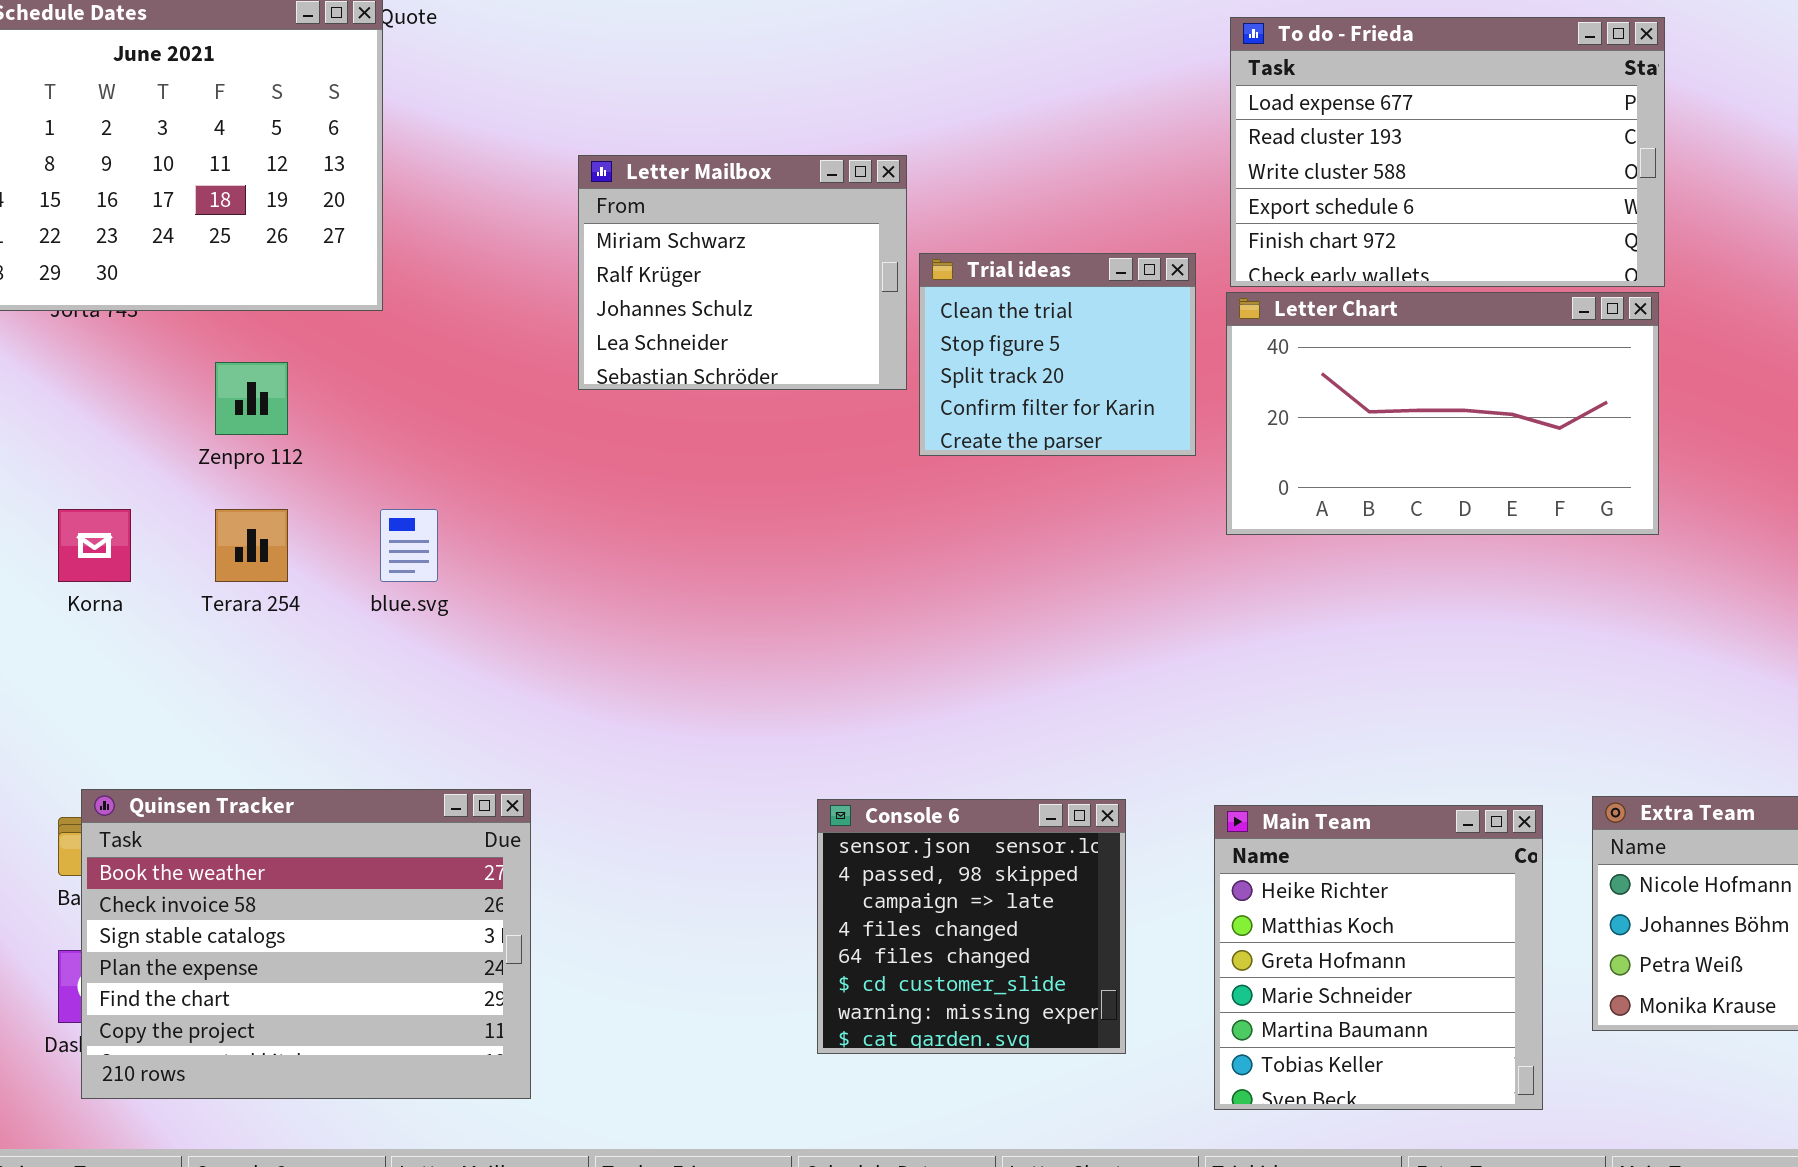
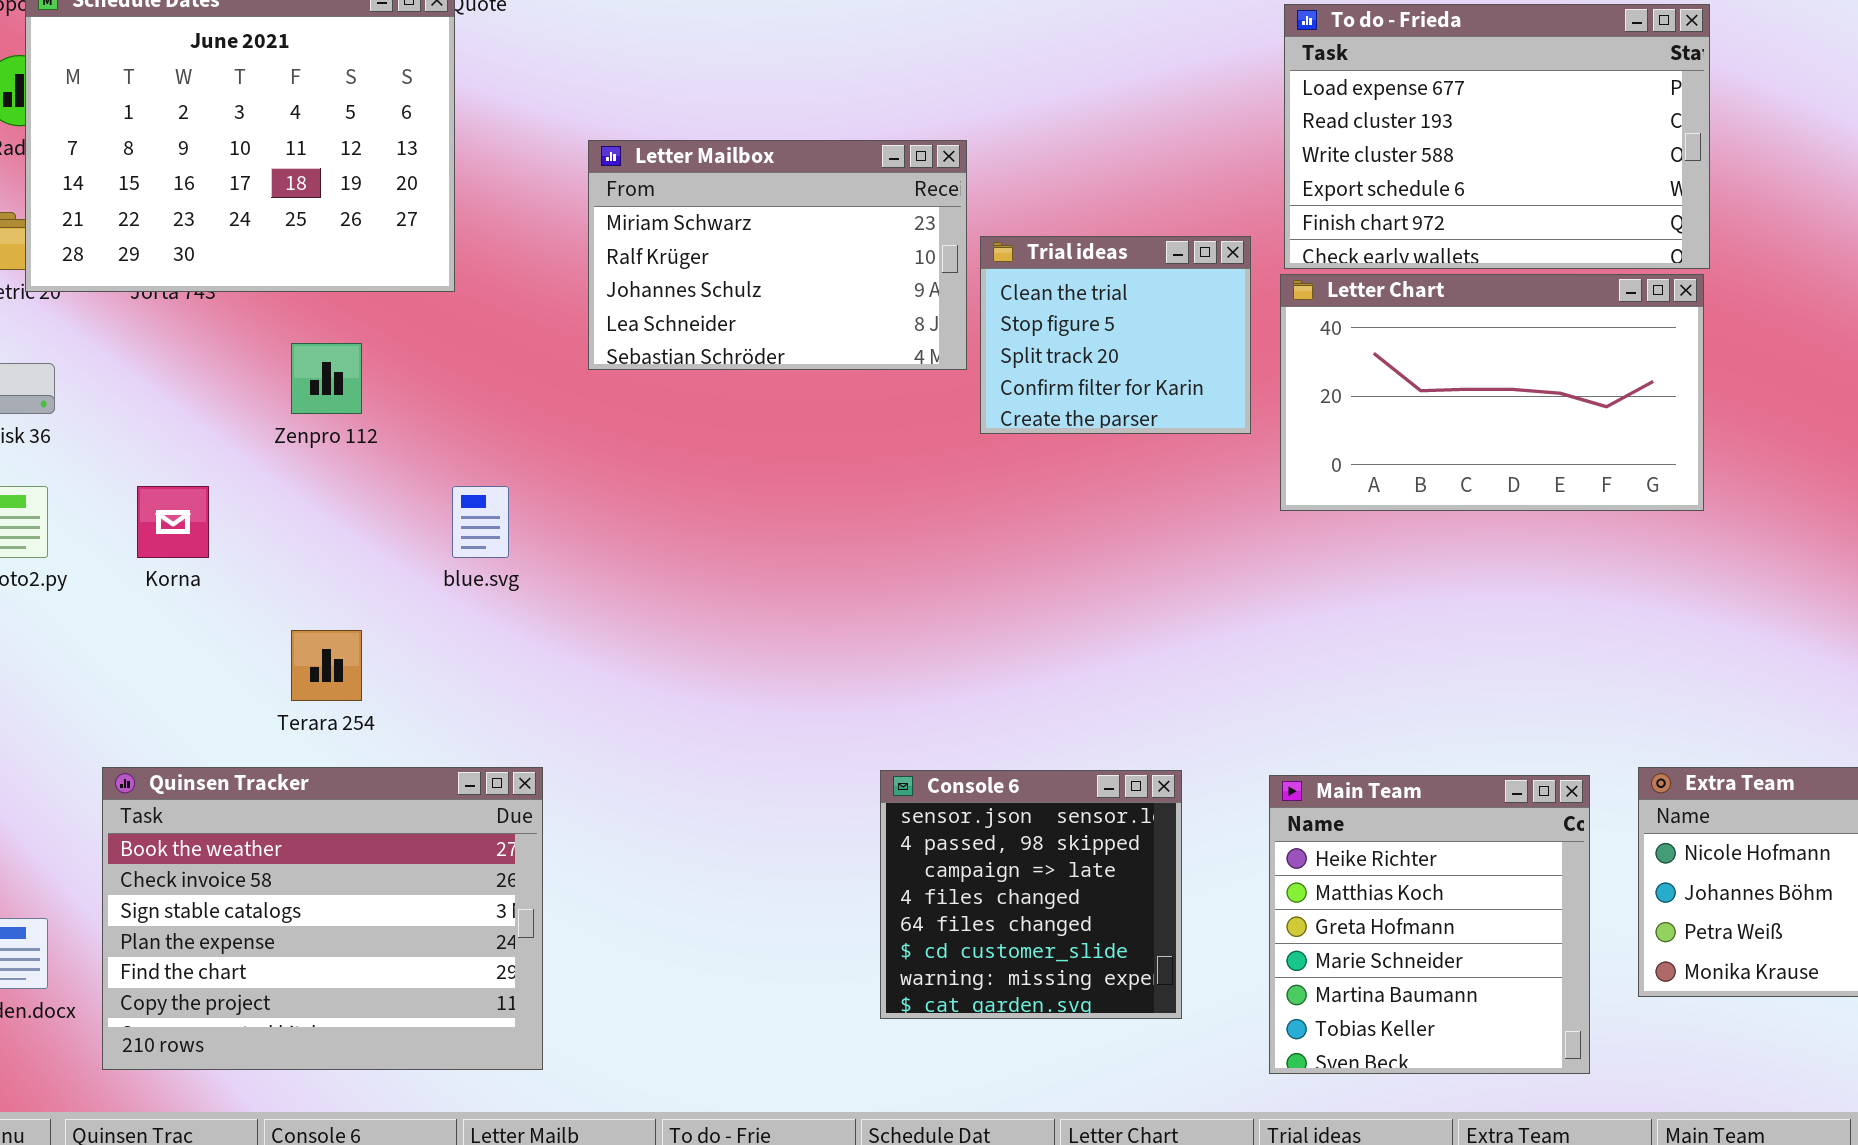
Letter Mailbox: [578,155,907,390] -> [588,140,967,370], resized
Terara 254: [215,509,288,582] -> [291,630,362,701], moved
Quinsen Tracker: [81,789,531,1099] -> [102,767,543,1070], moved

